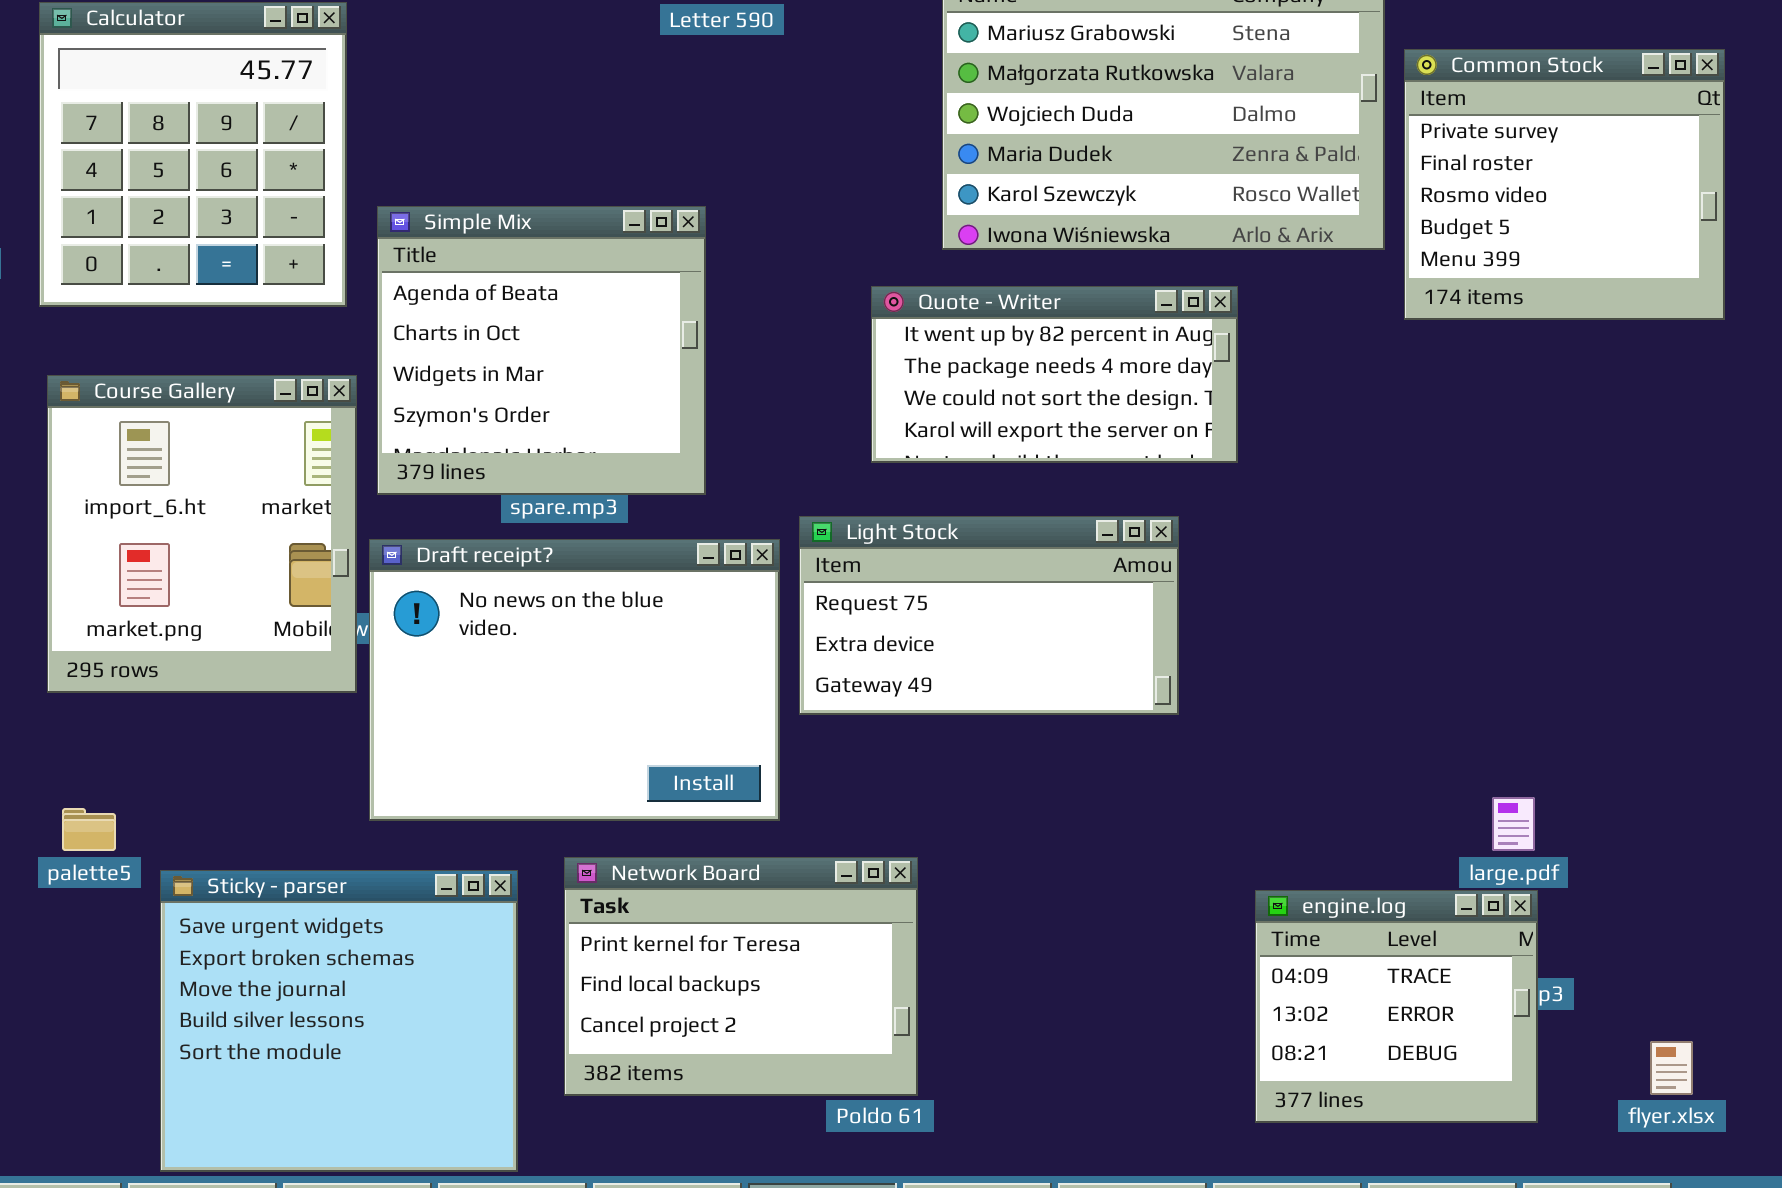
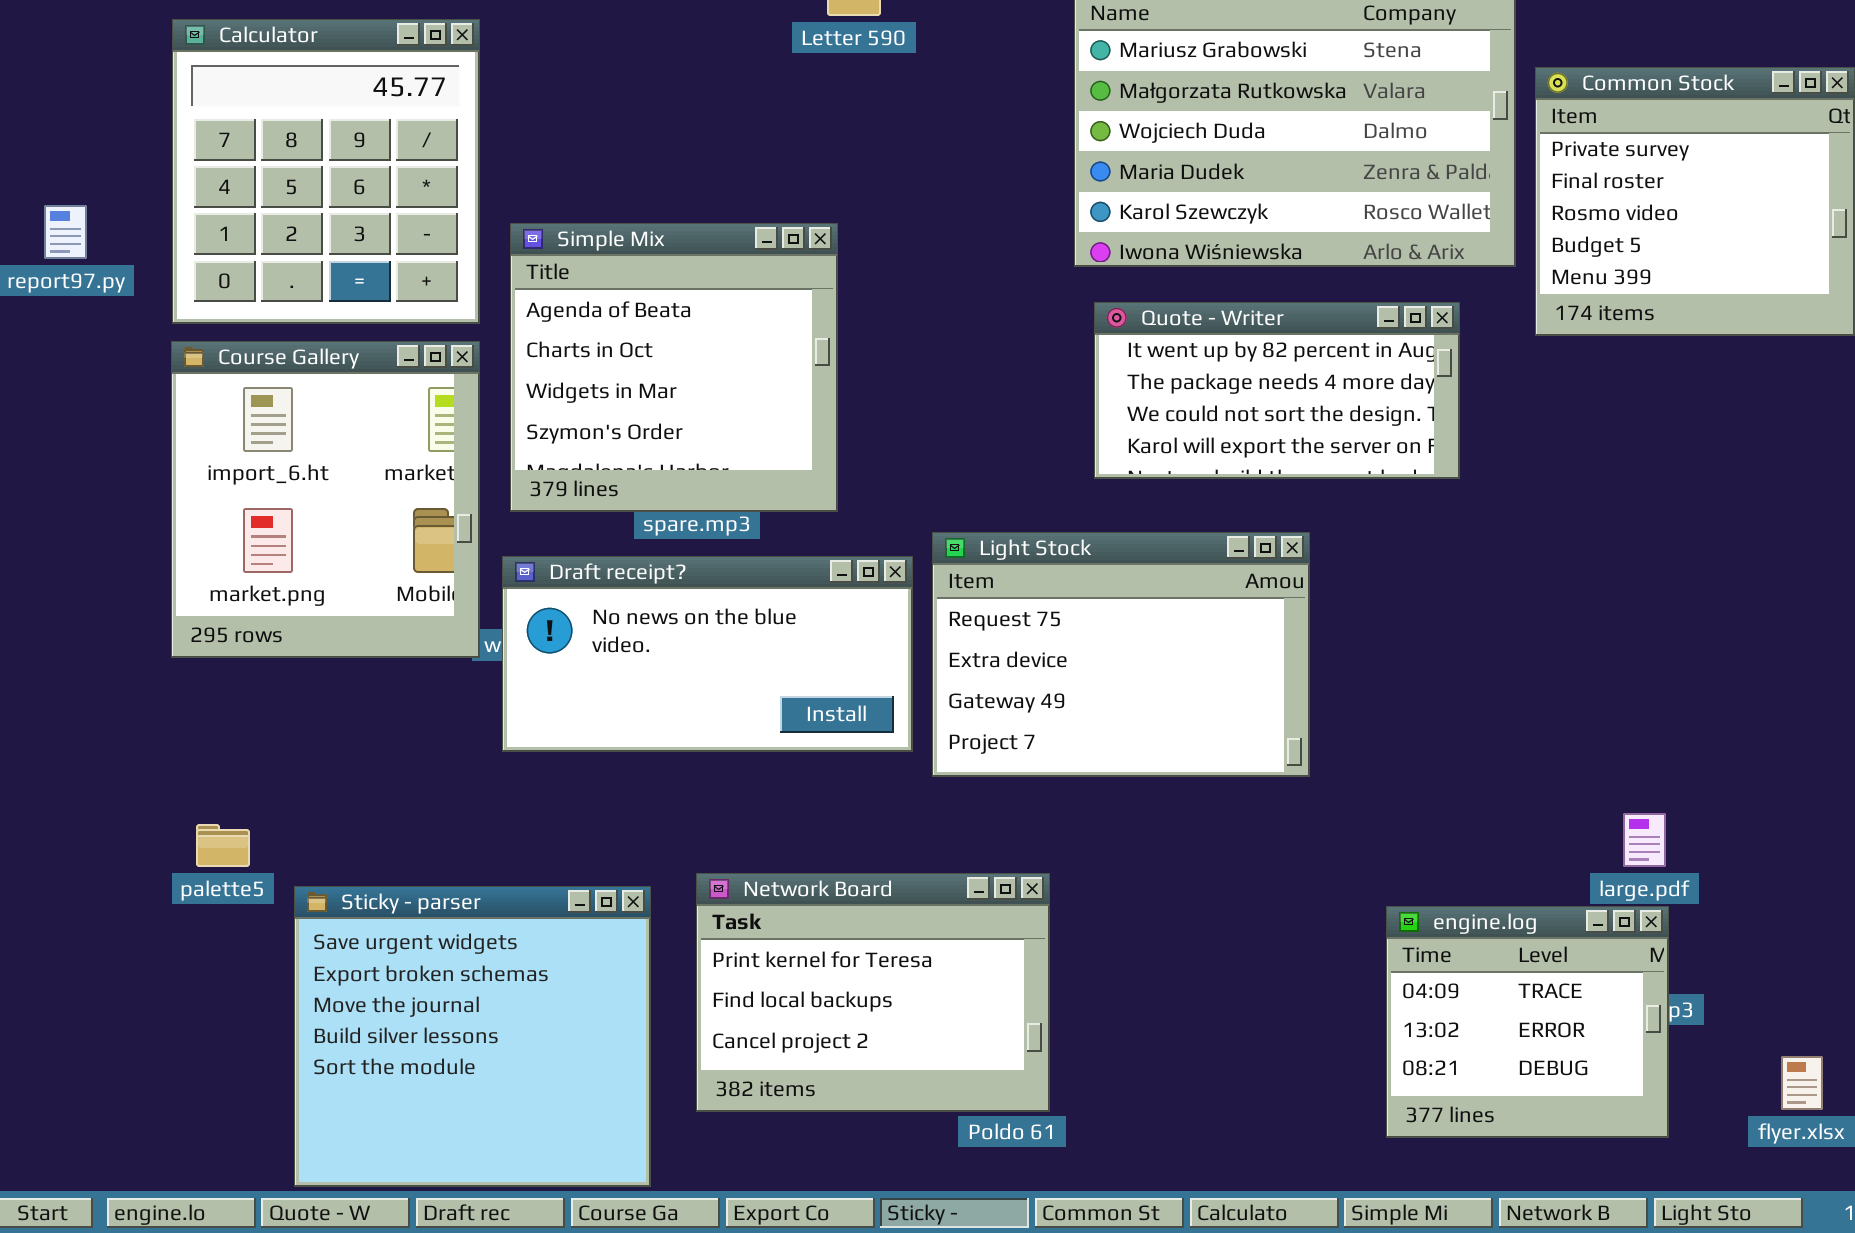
Quote - Writer: [871,286,1238,463] -> [1094,302,1460,479], moved
Course Gallery: [47,375,357,693] -> [171,341,480,658], moved
Light Stock: [799,516,1179,715] -> [932,532,1310,777], resized
Draft receipt?: [369,539,780,821] -> [502,556,913,752], resized

